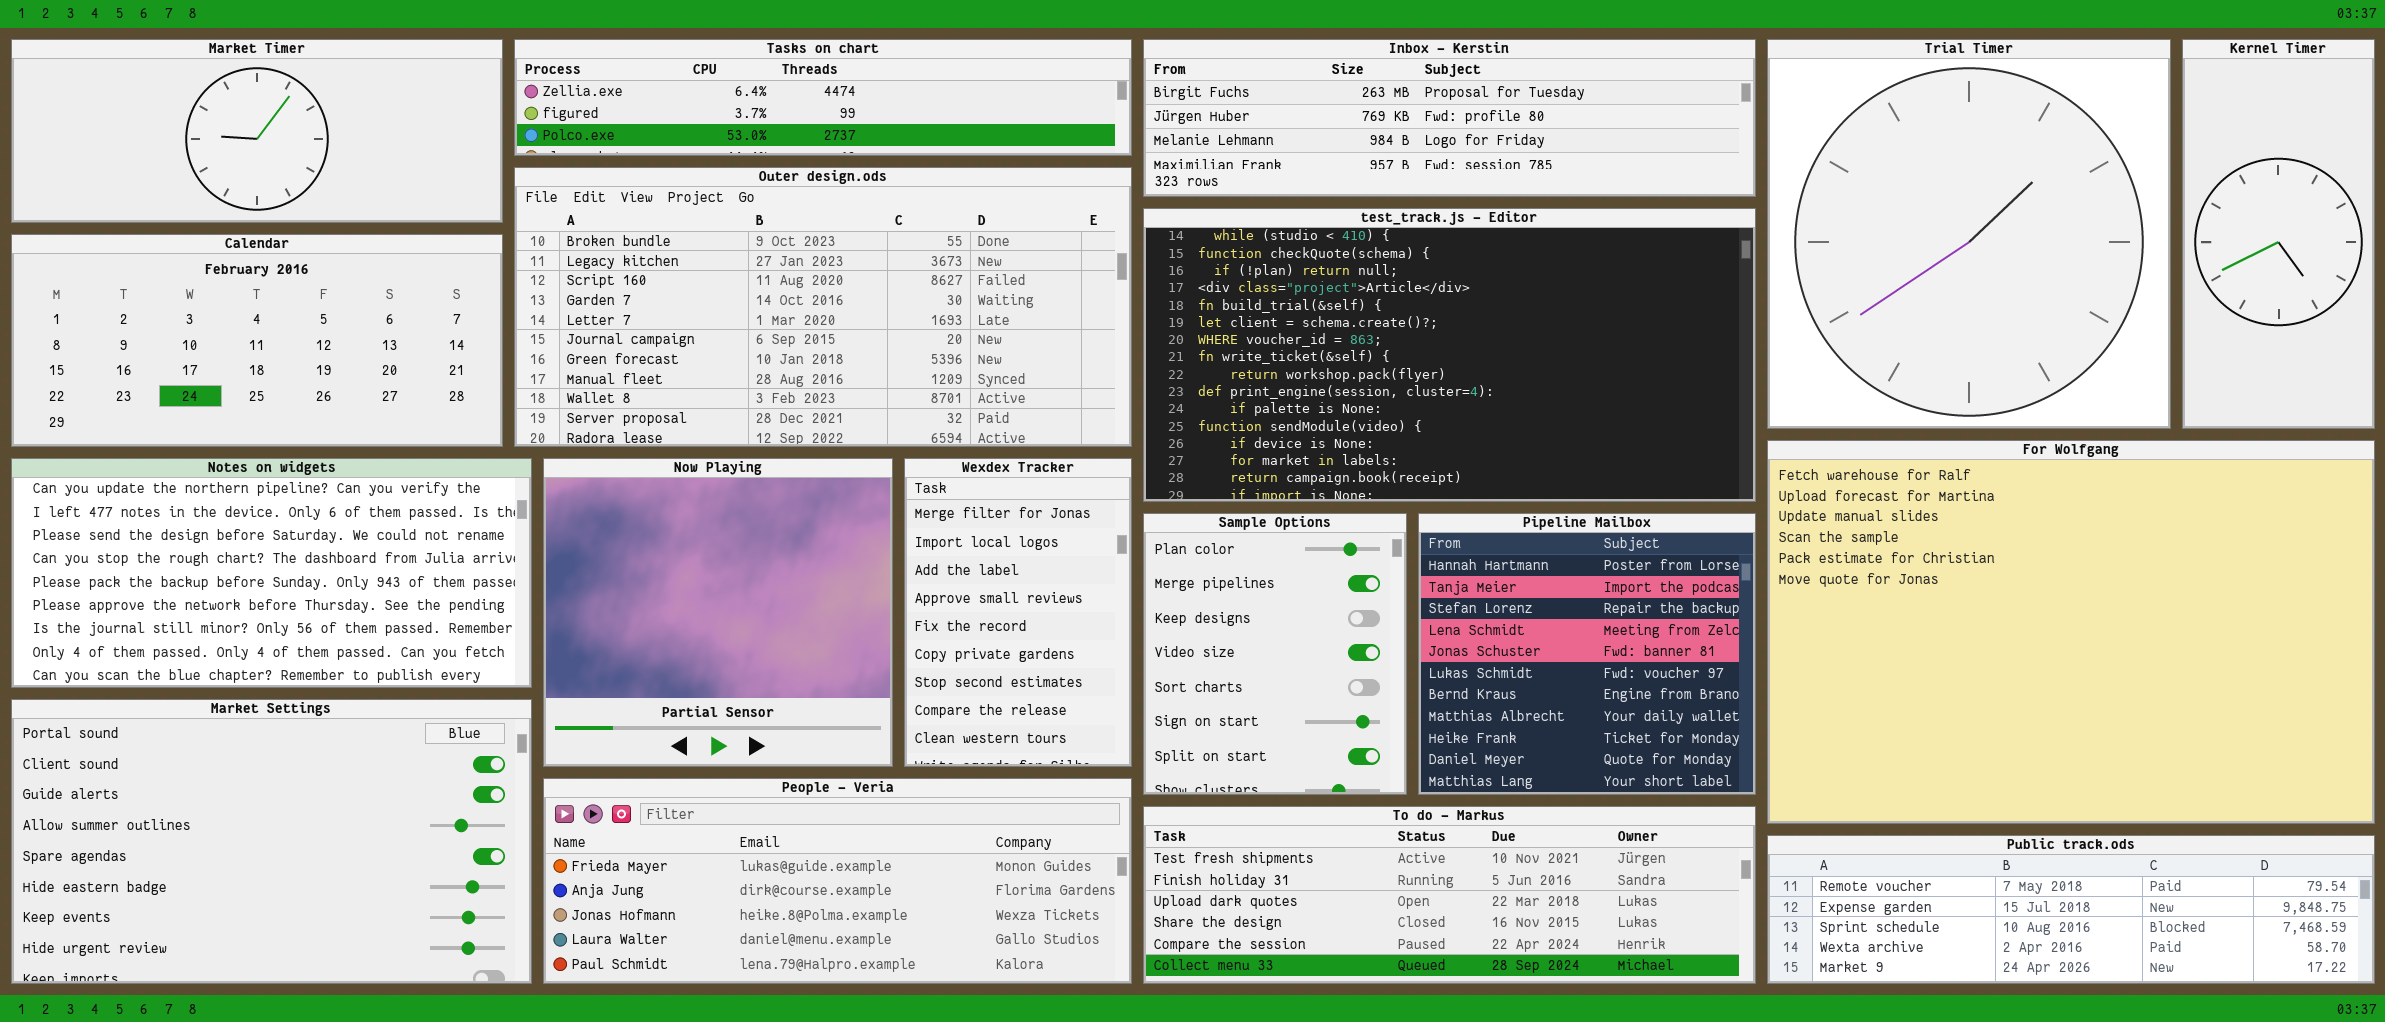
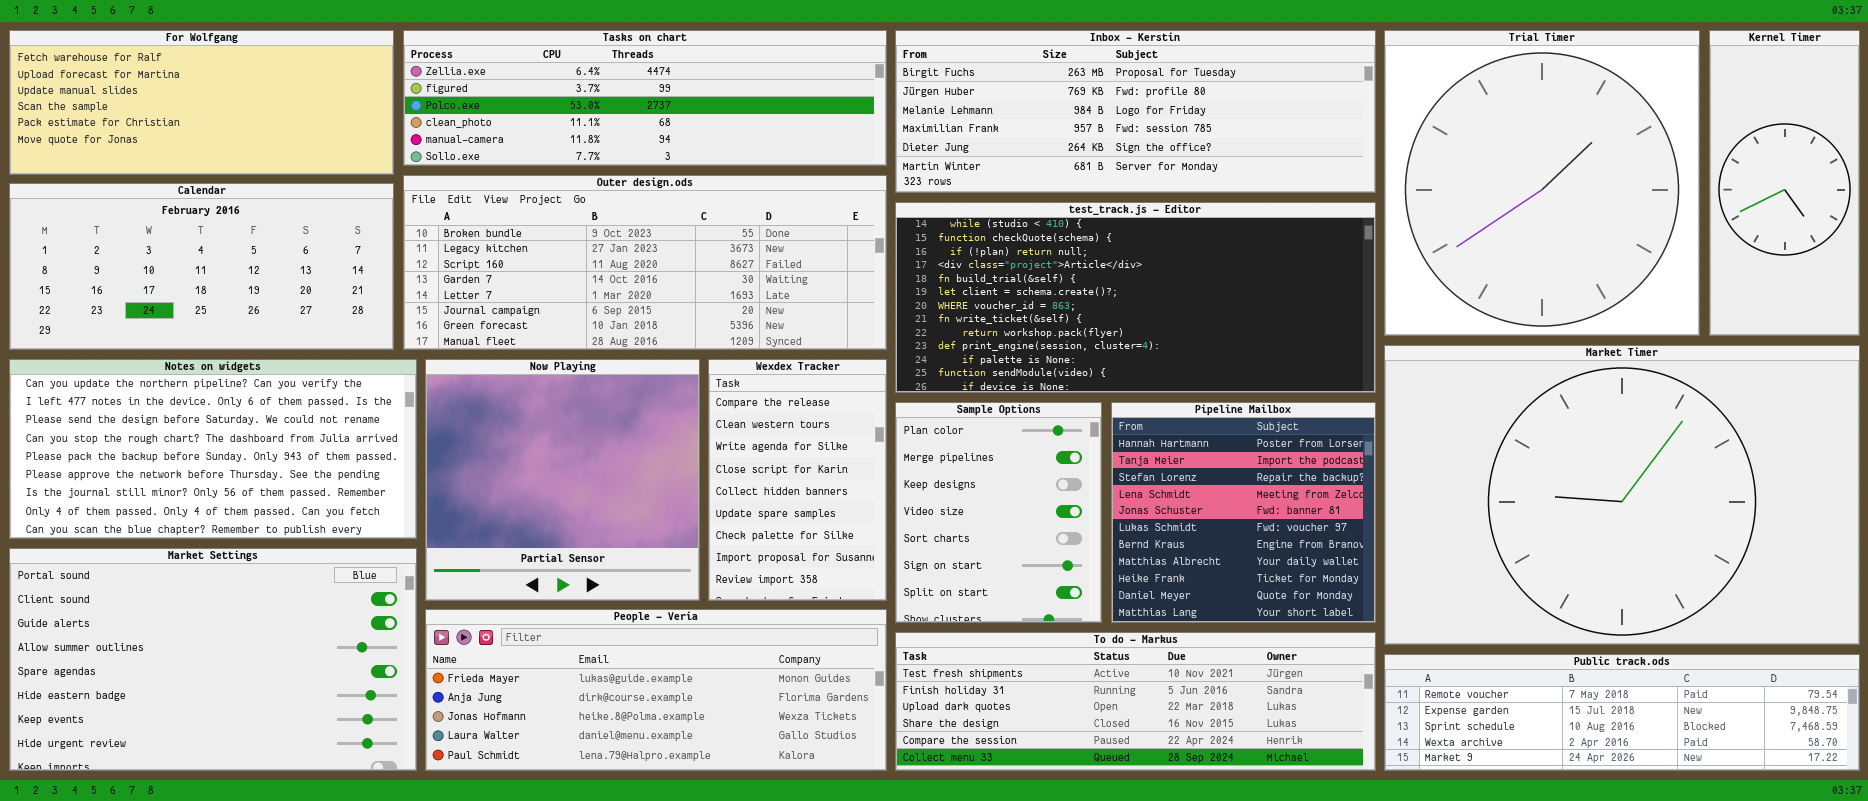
Market Timer: [11,39,503,223] -> [1384,345,1860,645], moved, resized
Tasks on chart: [514,39,1132,156] -> [403,30,887,166], resized
Inbox - Kerstin: [1143,39,1756,197] -> [895,30,1376,193], resized
Outer design.ods: [514,167,1132,447] -> [403,175,887,350], resized
test_track.js - Editor: [1143,208,1756,502] -> [895,202,1376,393], resized
For Wolfgang: [1767,440,2375,824] -> [9,30,394,175], moved, resized
Wexdex Tracker: [904,458,1132,767] -> [708,359,887,601], scrolled down 7 rows

